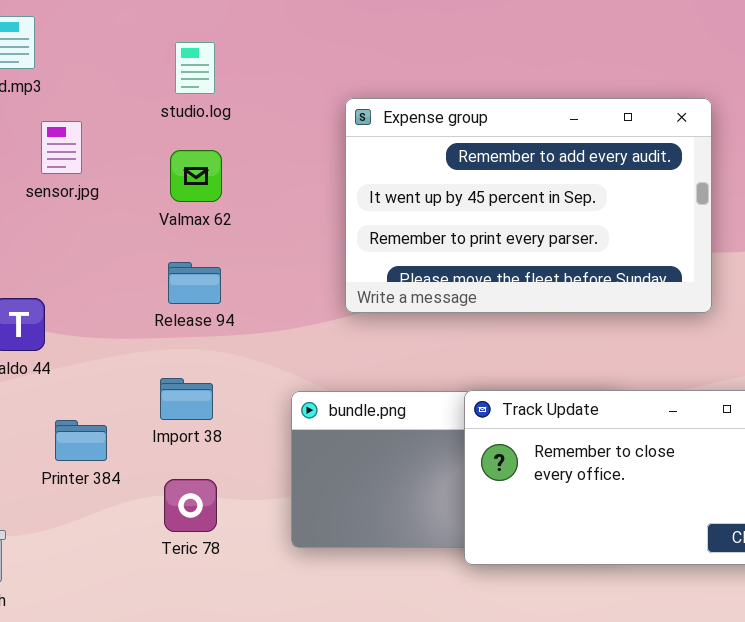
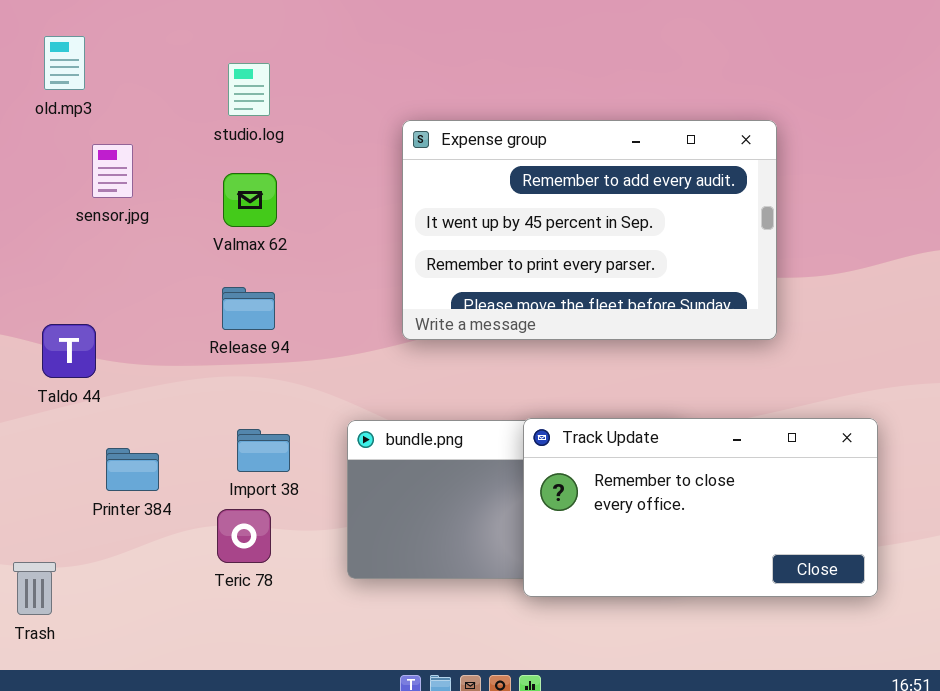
Import 38: [160,378,213,420] -> [237,429,290,472], moved

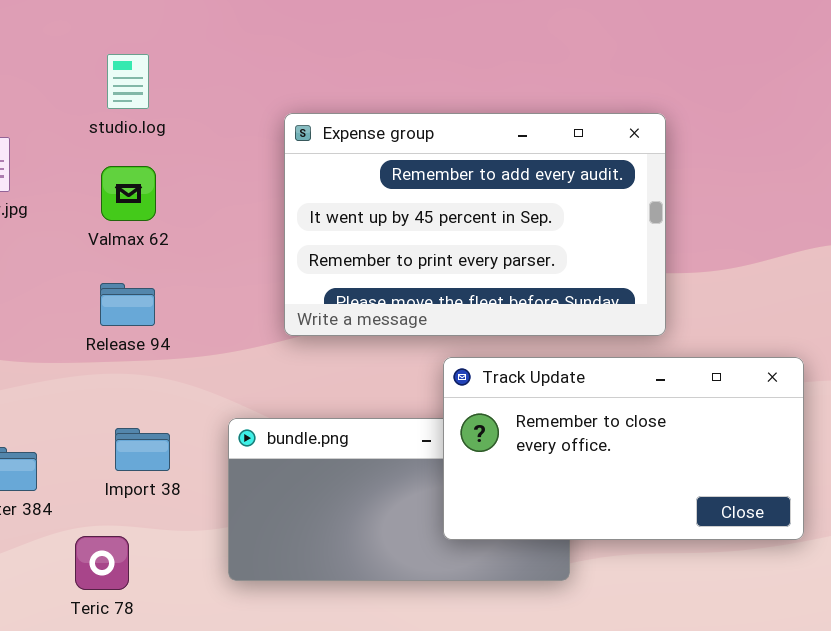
Track Update: [523,418,878,597] -> [443,357,804,540], moved
Teric 78: [217,509,271,563] -> [75,536,129,590], moved

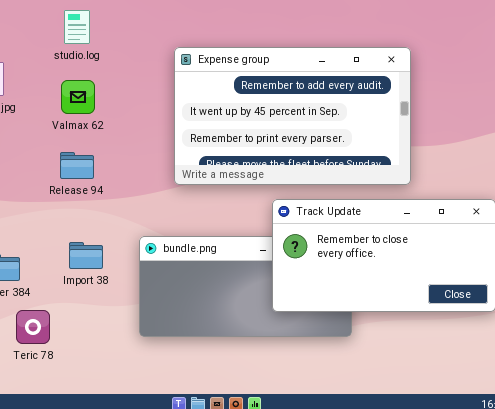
Teric 78: [75,536,129,590] -> [16,310,50,344], moved

